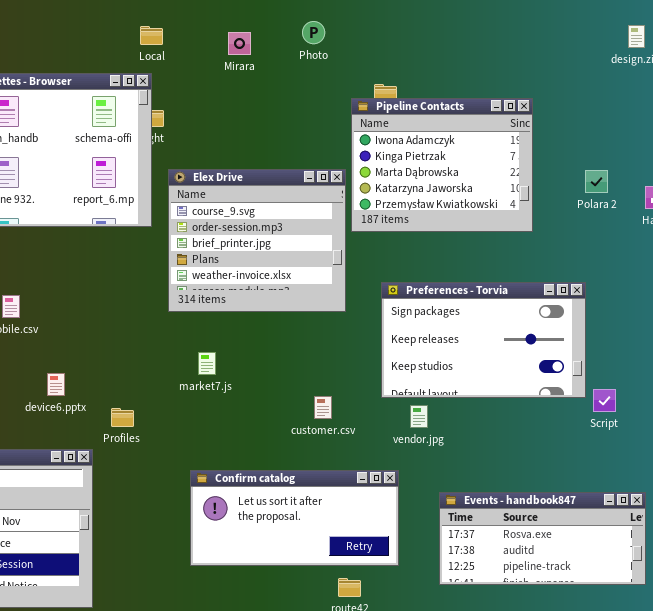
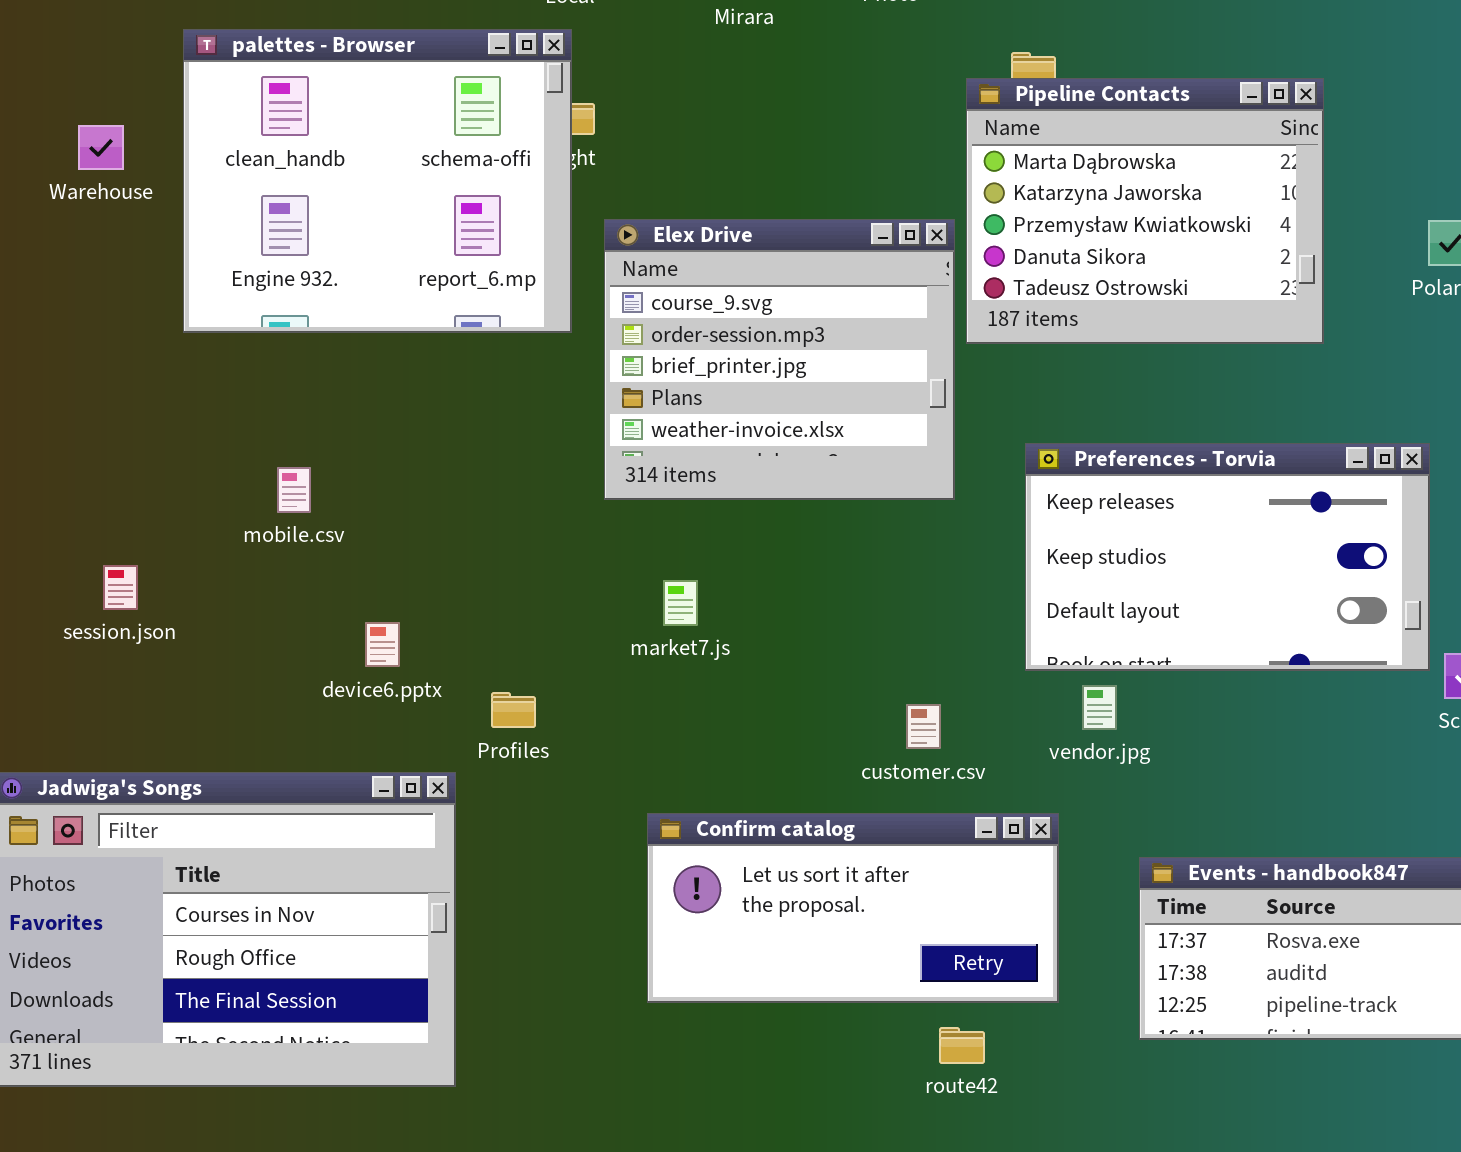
Pipeline Contacts: [351,98,533,232] -> [966,78,1324,344], scrolled down 2 rows
Preferences - Torvia: [381,282,586,398] -> [1025,443,1430,671], scrolled down 1 row
customer.csv: [314,396,332,419] -> [906,704,941,749], moved

